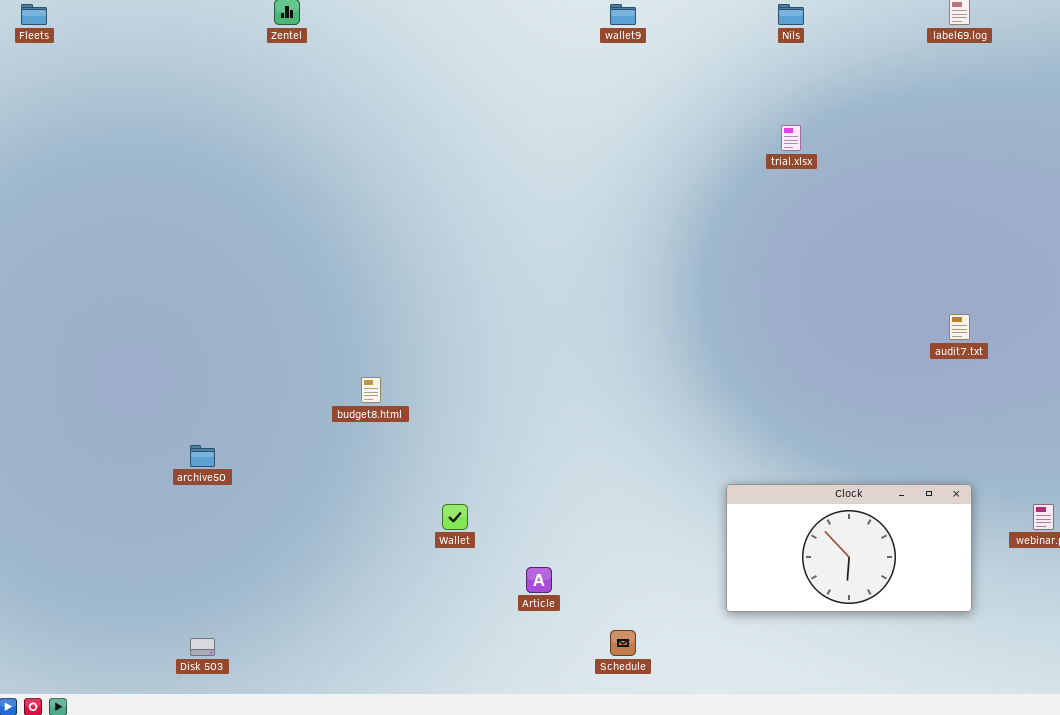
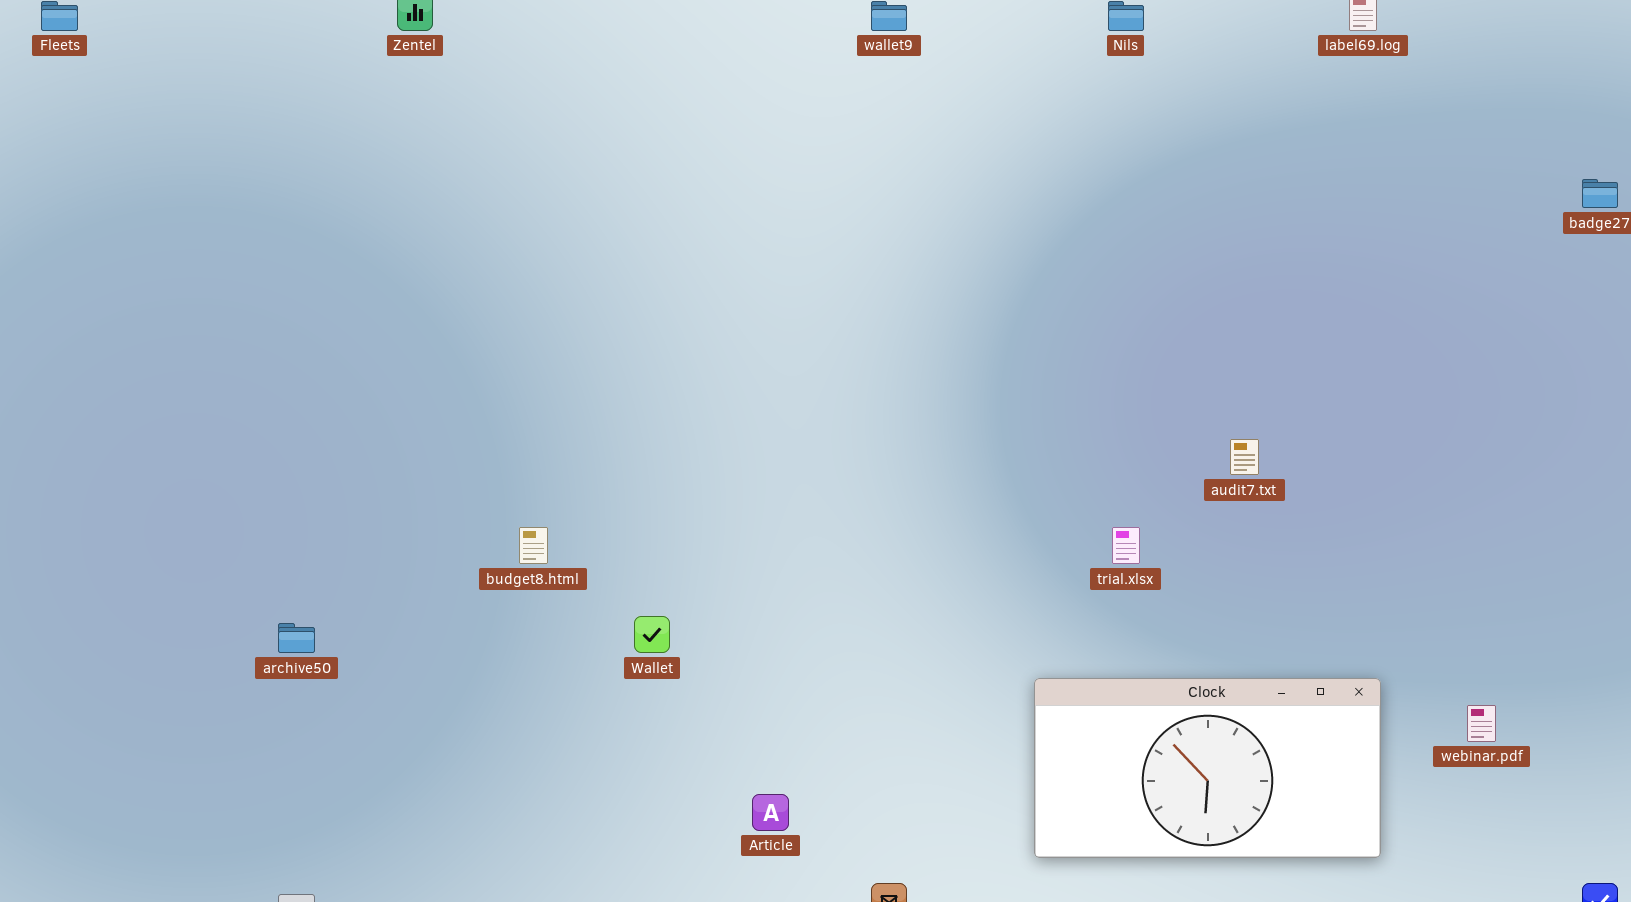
trial.xlsx: [781,125,801,151] -> [1112,527,1140,564], moved
audit7.txt: [949,314,970,340] -> [1230,439,1259,475], moved
Wallet: [442,504,468,530] -> [634,616,670,653], moved

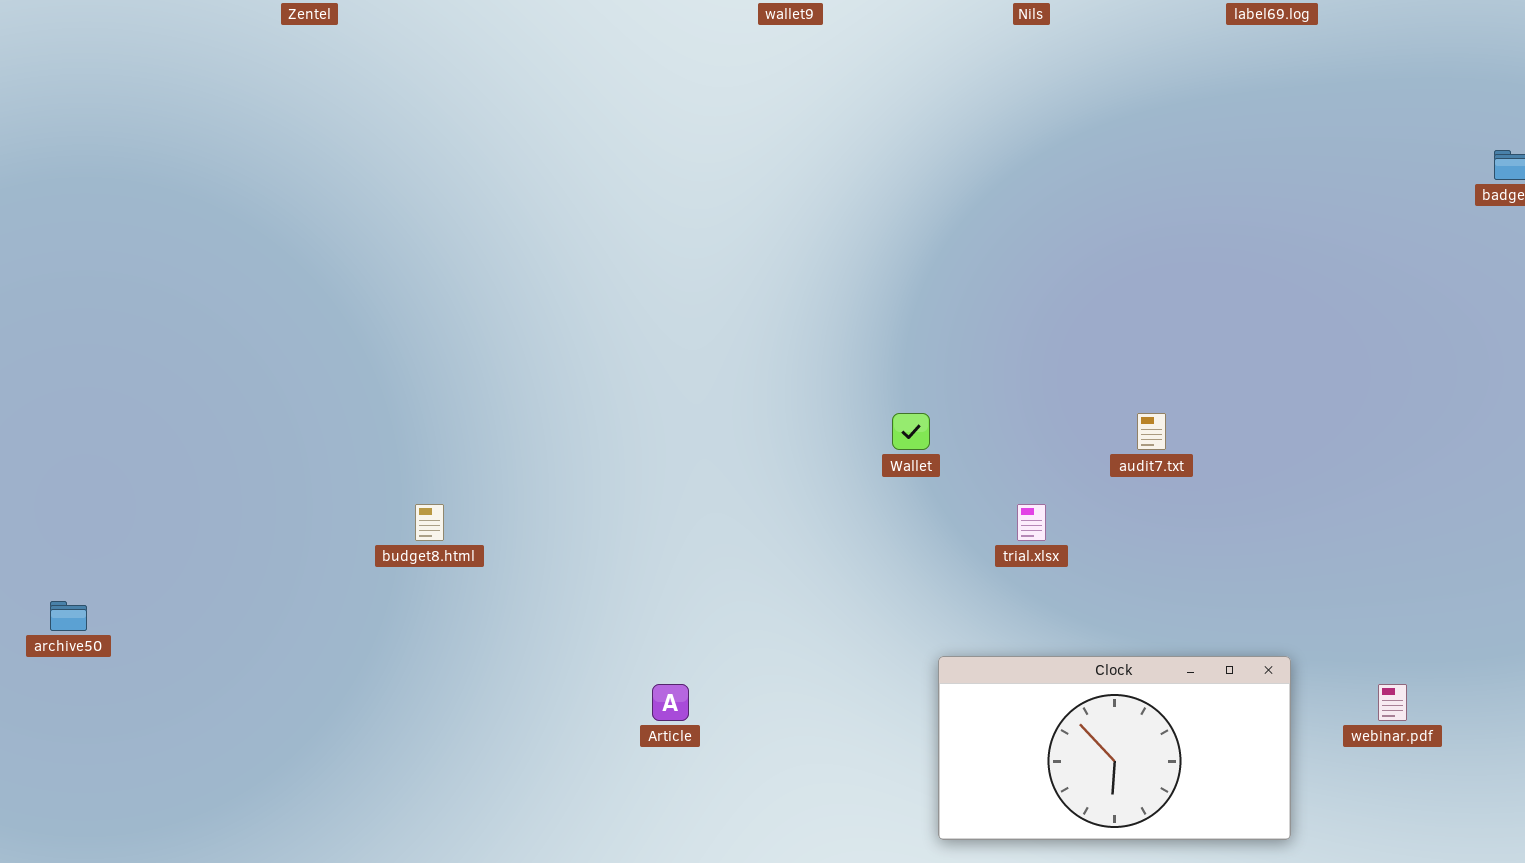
Wallet: [634,616,670,653] -> [892,413,930,450], moved
archive50: [278,623,315,653] -> [50,601,87,631], moved
Article: [752,794,789,831] -> [652,684,689,721], moved

